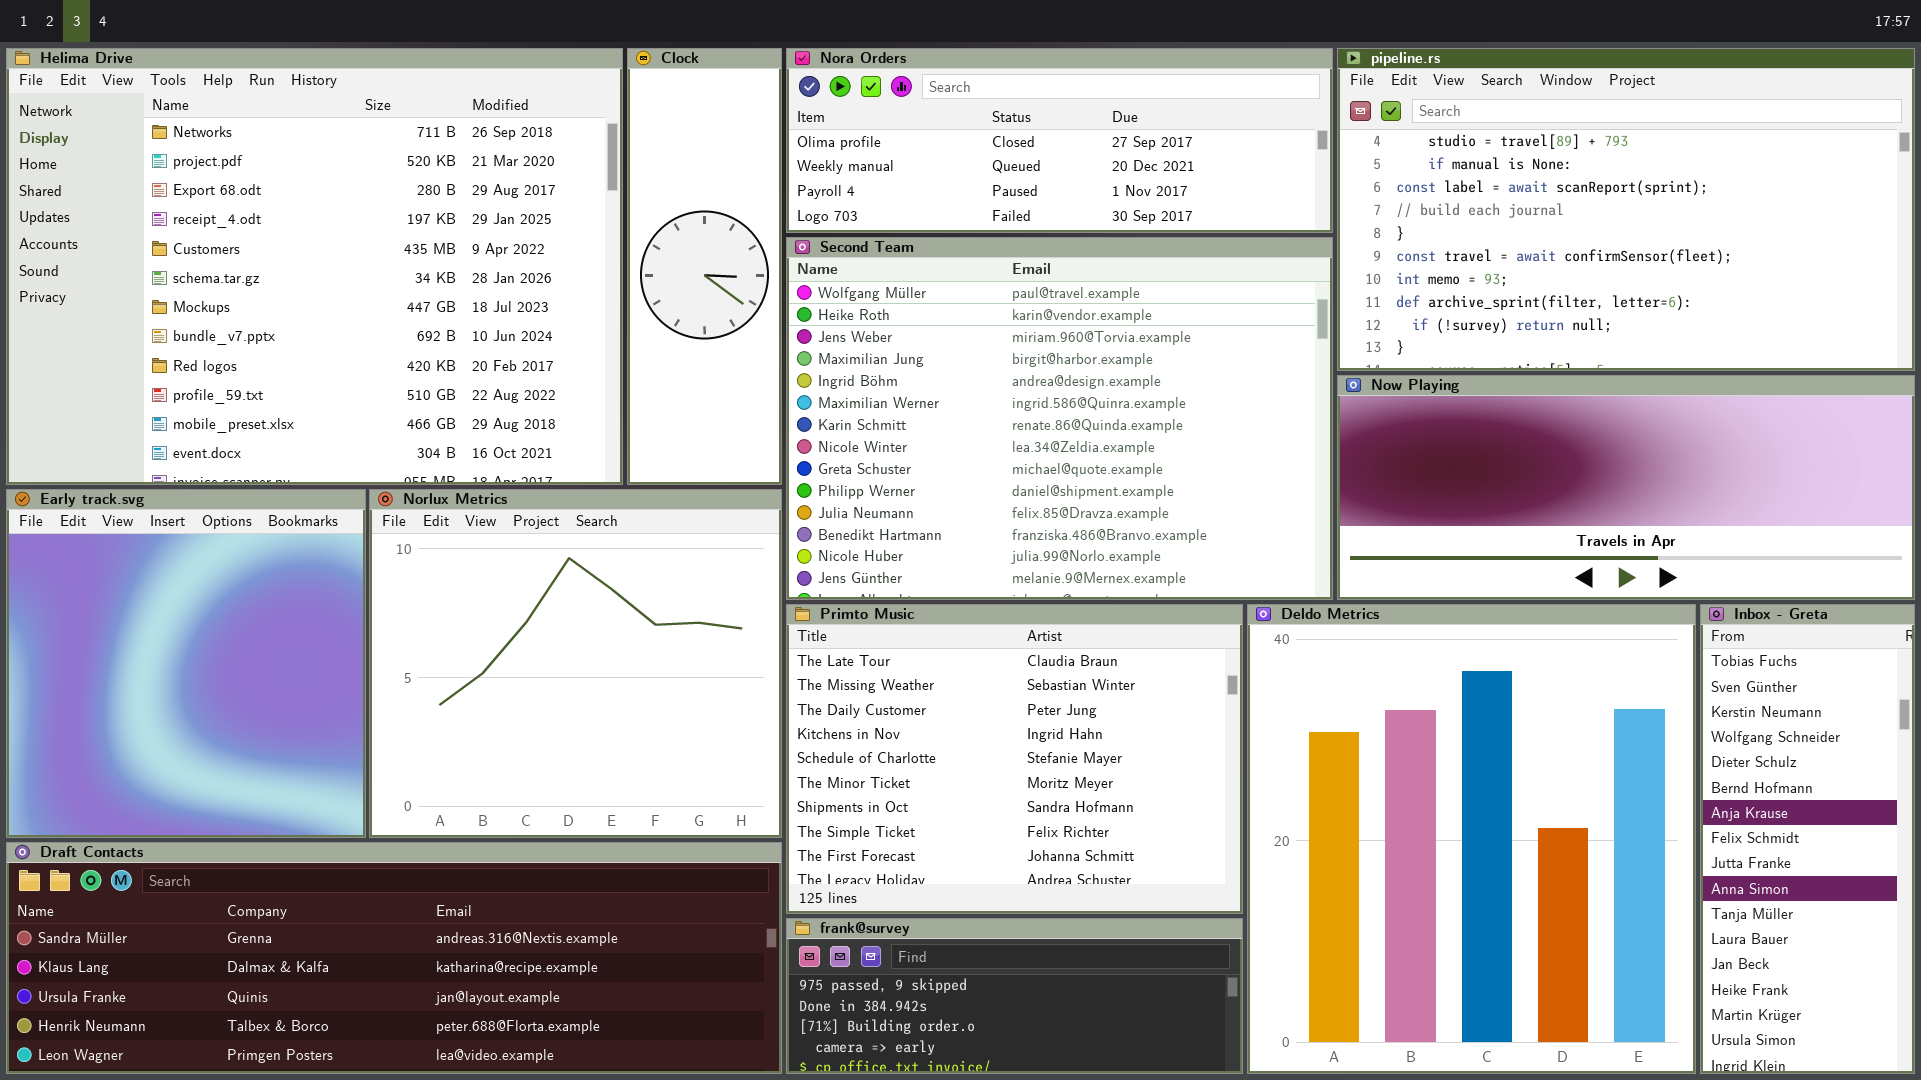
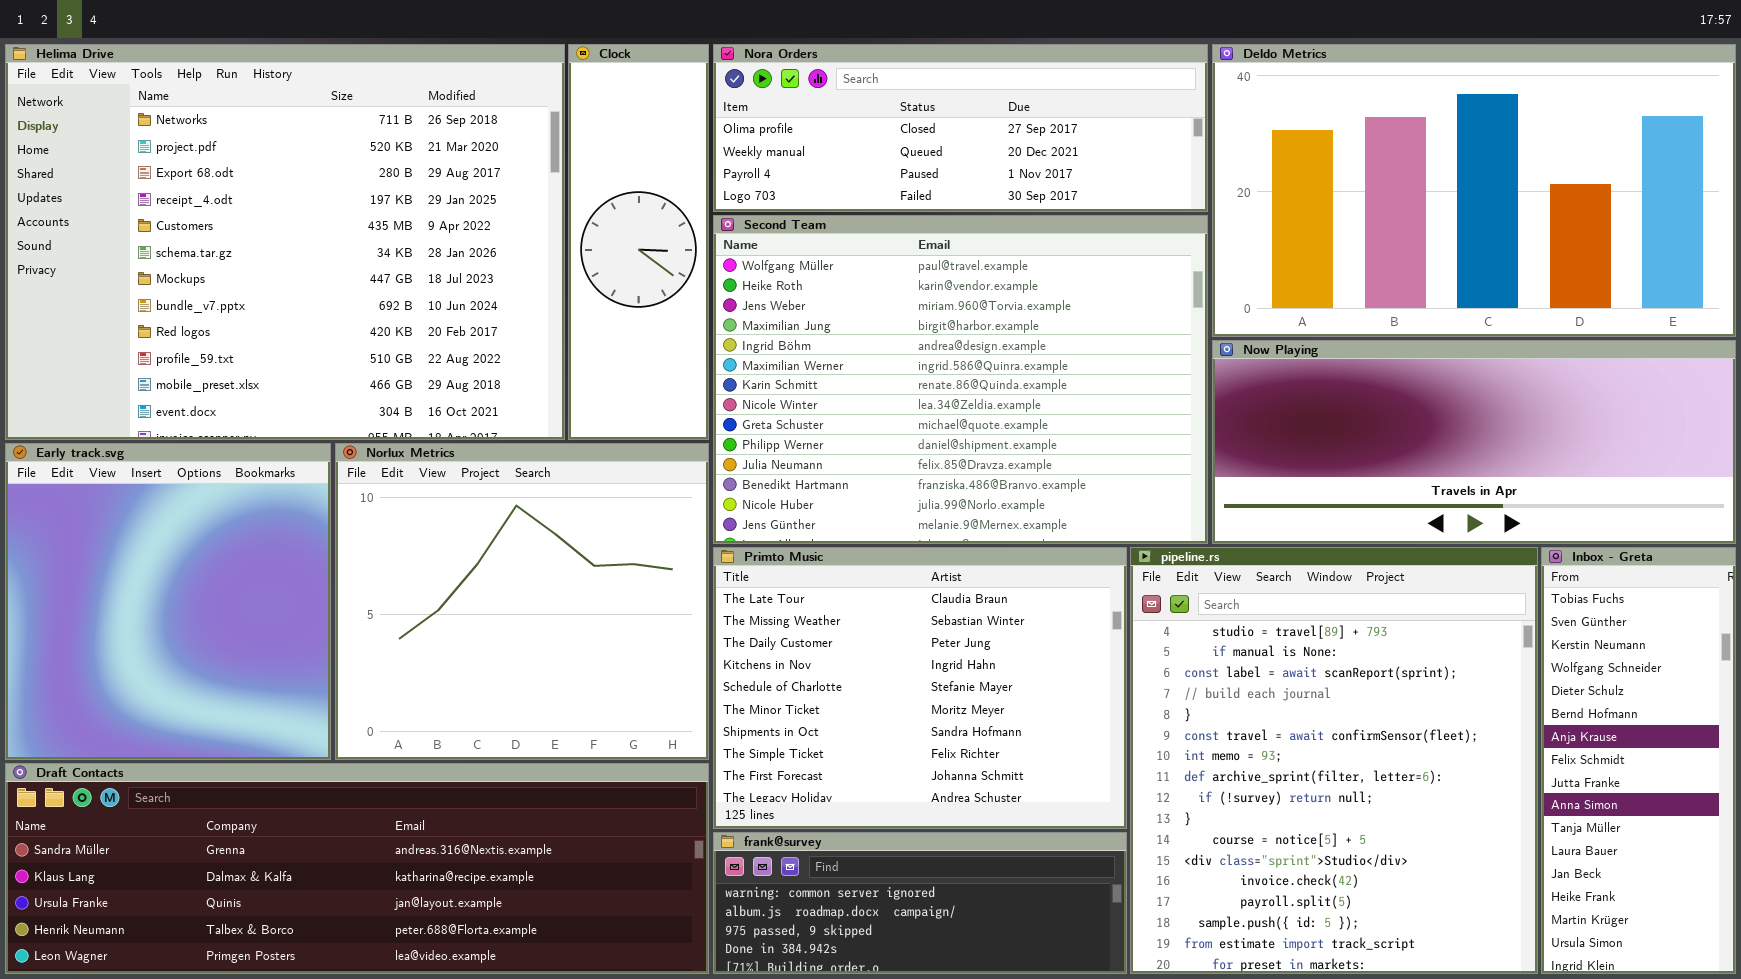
pipeline.rs: [1337,48,1915,371] -> [1130,547,1538,974], moved, resized
Deldo Metrics: [1247,604,1696,1074] -> [1212,44,1736,337], moved, resized
frank@survey: [786,918,1243,1074] -> [713,832,1127,974], scrolled up 2 rows

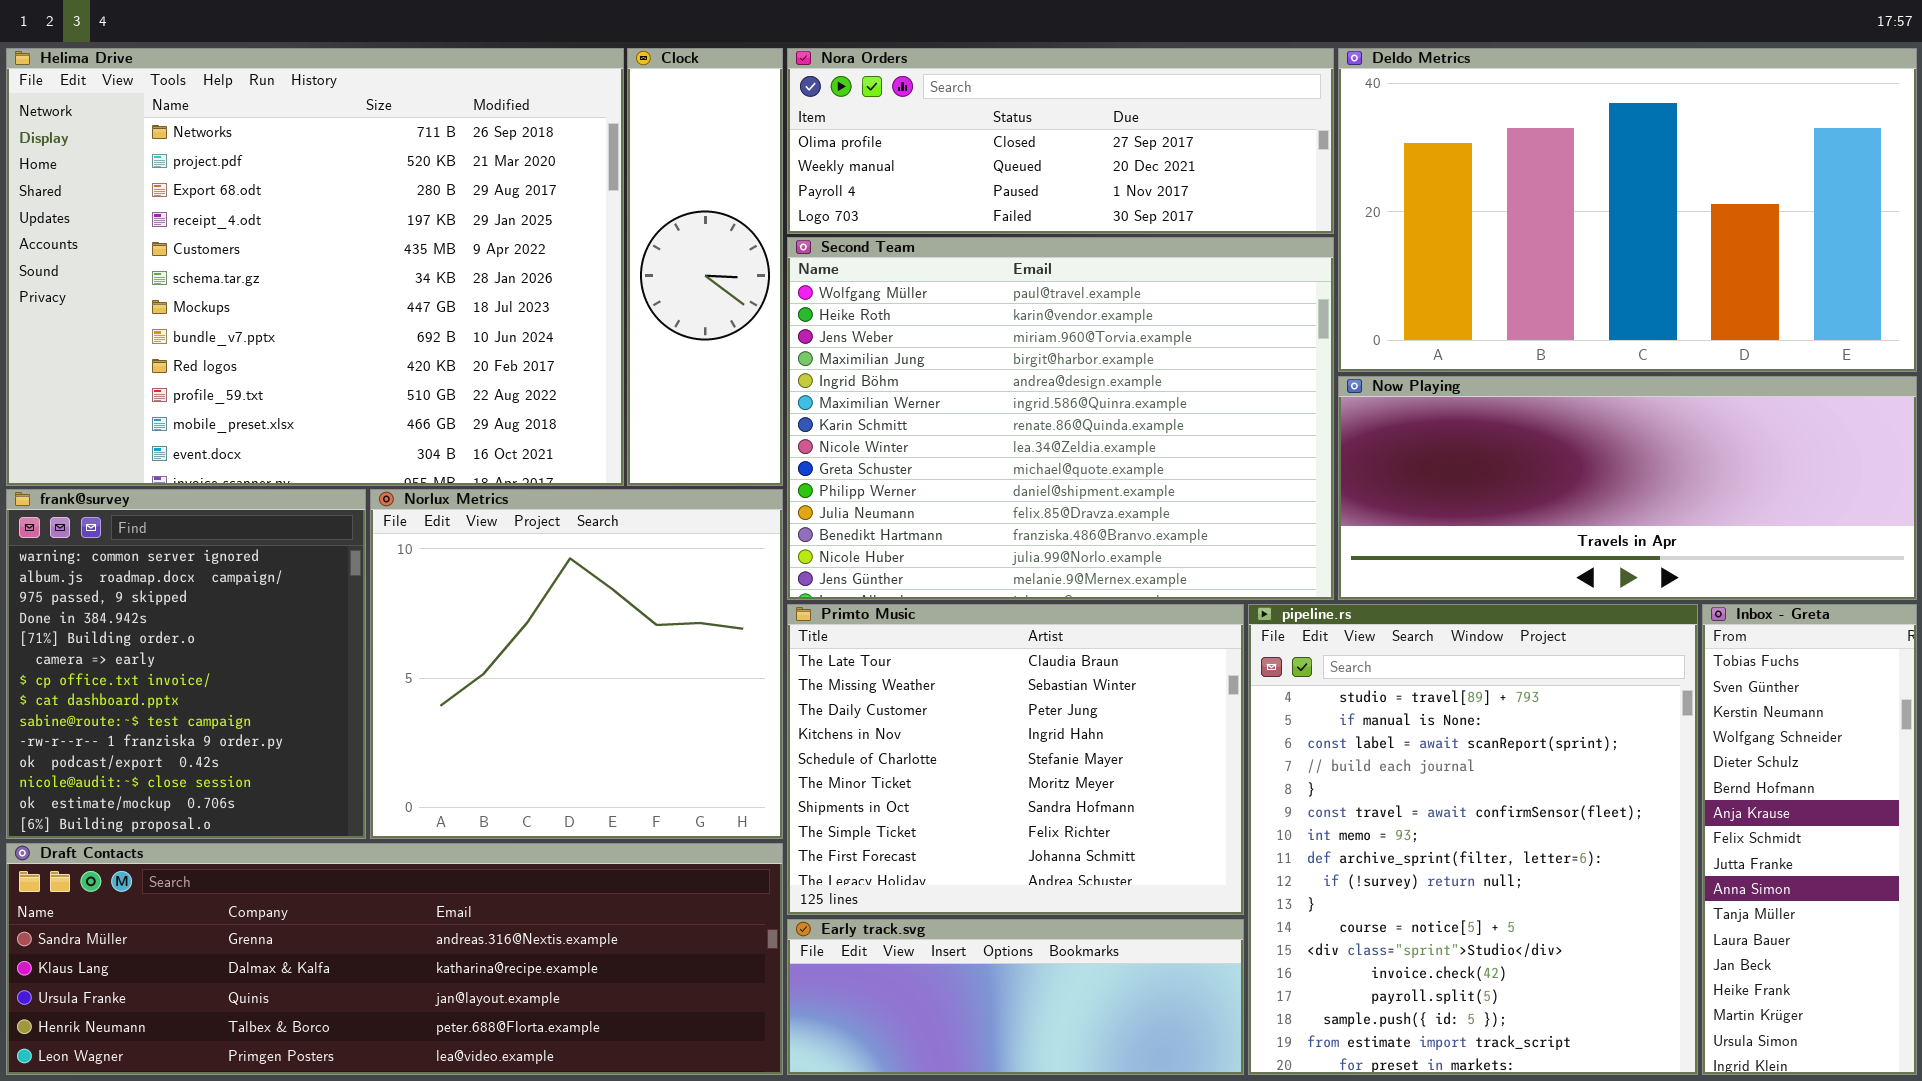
Early track.svg: [5,443,331,760] -> [787,919,1244,1075], moved, resized
frank@survey: [713,832,1127,974] -> [6,489,366,839], moved, resized

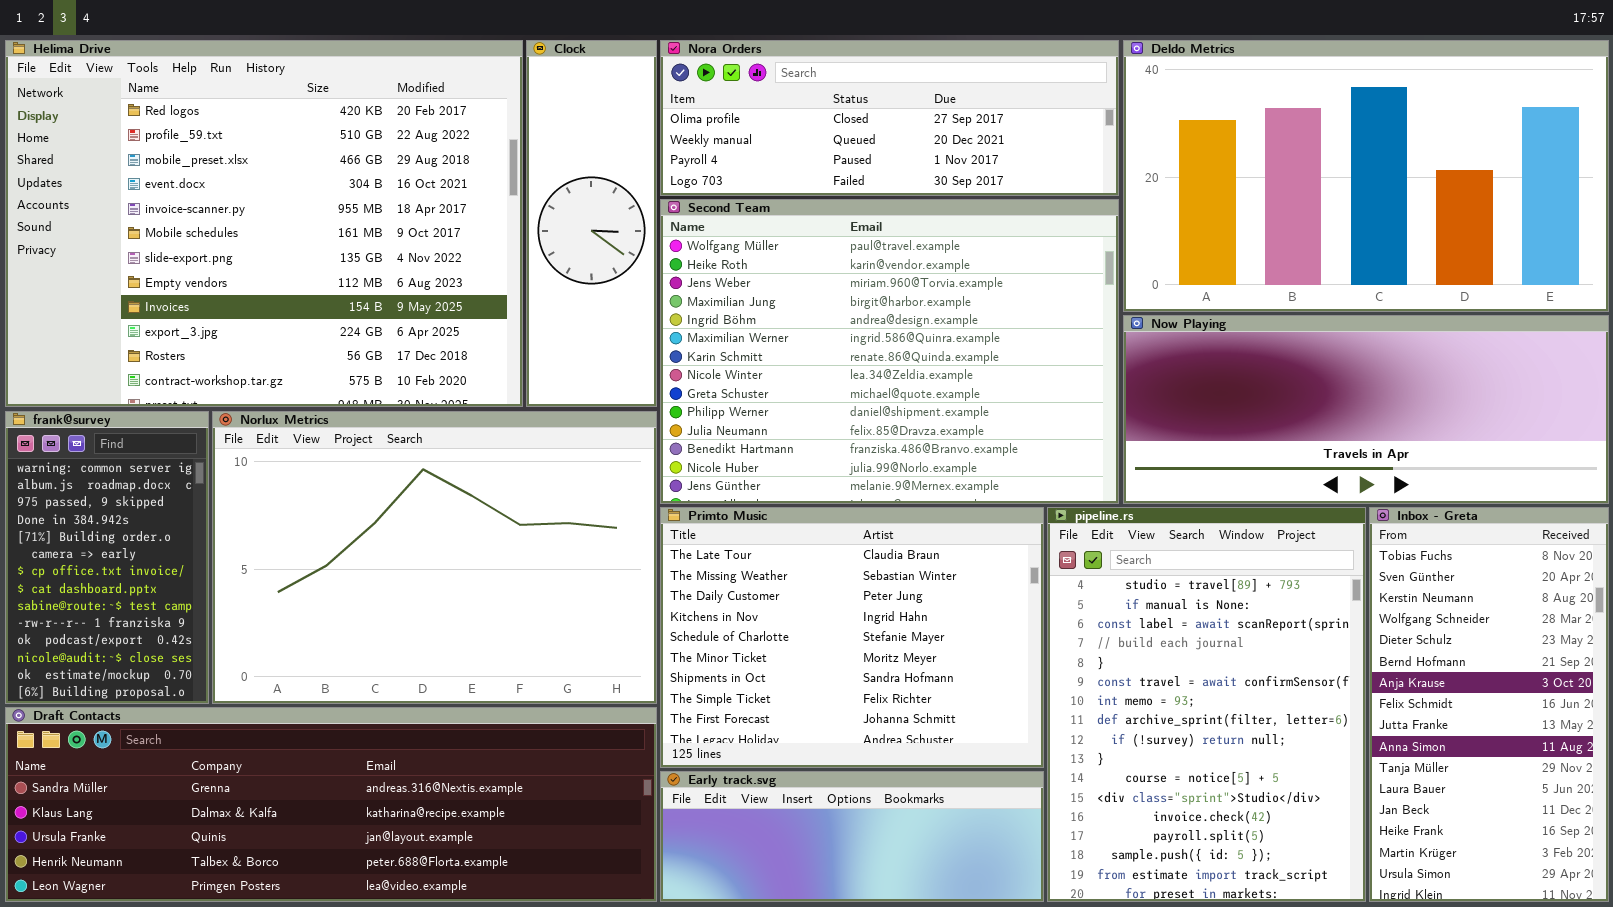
Helima Drive: [6,48,624,486] -> [5,40,523,407], scrolled down 8 rows
frank@survey: [6,489,366,839] -> [5,411,209,704], resized
Norlux Metrics: [370,489,783,839] -> [212,411,657,704], resized
pipeline.rs: [1248,604,1698,1075] -> [1047,507,1366,902], resized
Inbox - Greta: [1702,604,1917,1075] -> [1369,507,1609,902], resized

